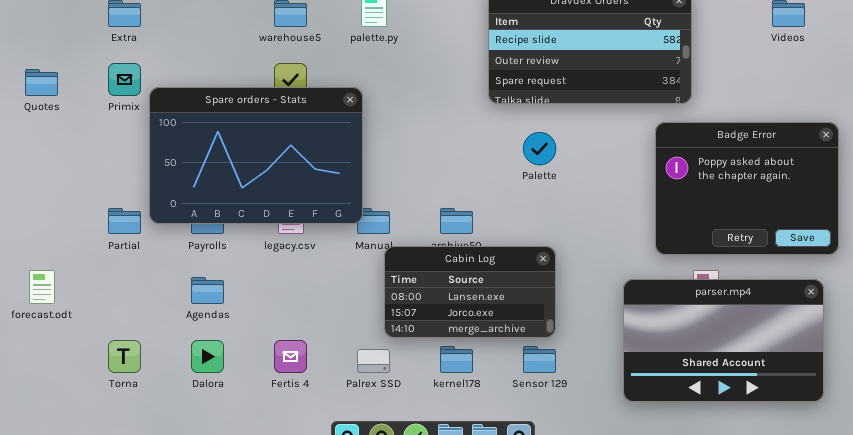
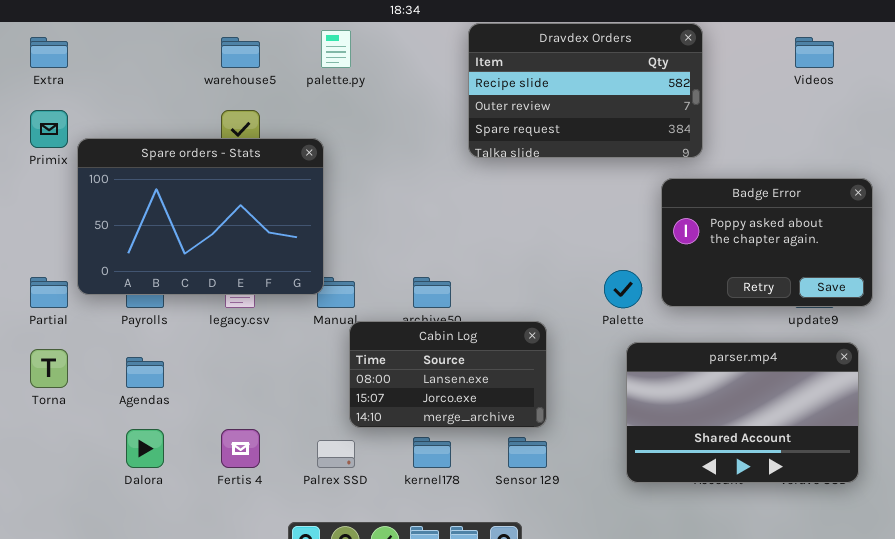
Badge Error: [655,122,839,255] -> [661,178,873,307], resized
Palette: [523,132,556,165] -> [604,270,642,308], moved
parser.mp4: [623,279,824,402] -> [626,342,859,483], moved
Torna: [108,340,141,373] -> [30,349,68,388], moved

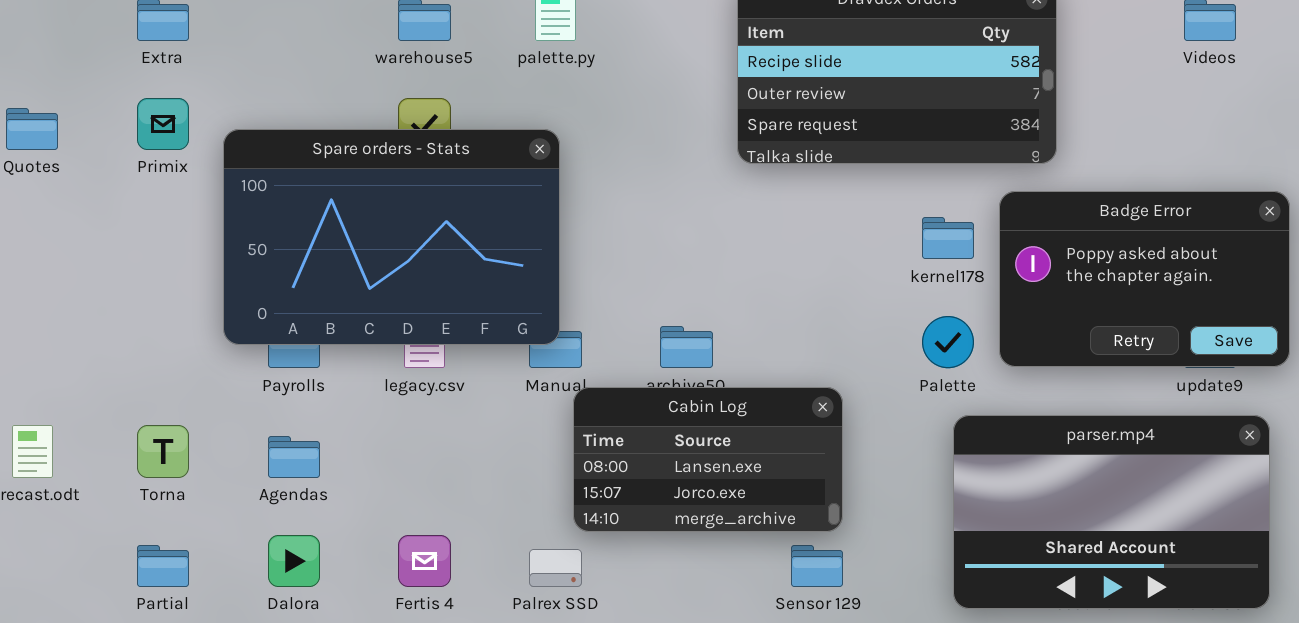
Spare orders - Stats: [77,138,324,295] -> [223,129,560,345], moved
Partial: [30,277,68,308] -> [137,545,189,587], moved
kernel178: [413,437,451,468] -> [922,217,974,259], moved

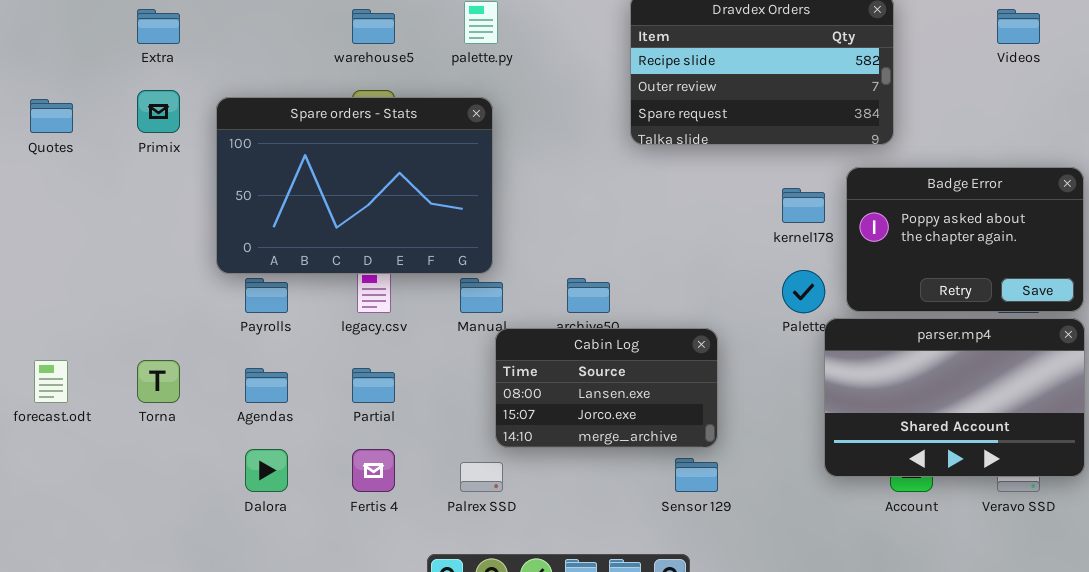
Spare orders - Stats: [223,129,560,345] -> [216,97,493,274], moved
parser.mp4: [953,415,1270,609] -> [824,318,1085,477], moved
Partial: [137,545,189,587] -> [352,368,395,403], moved

